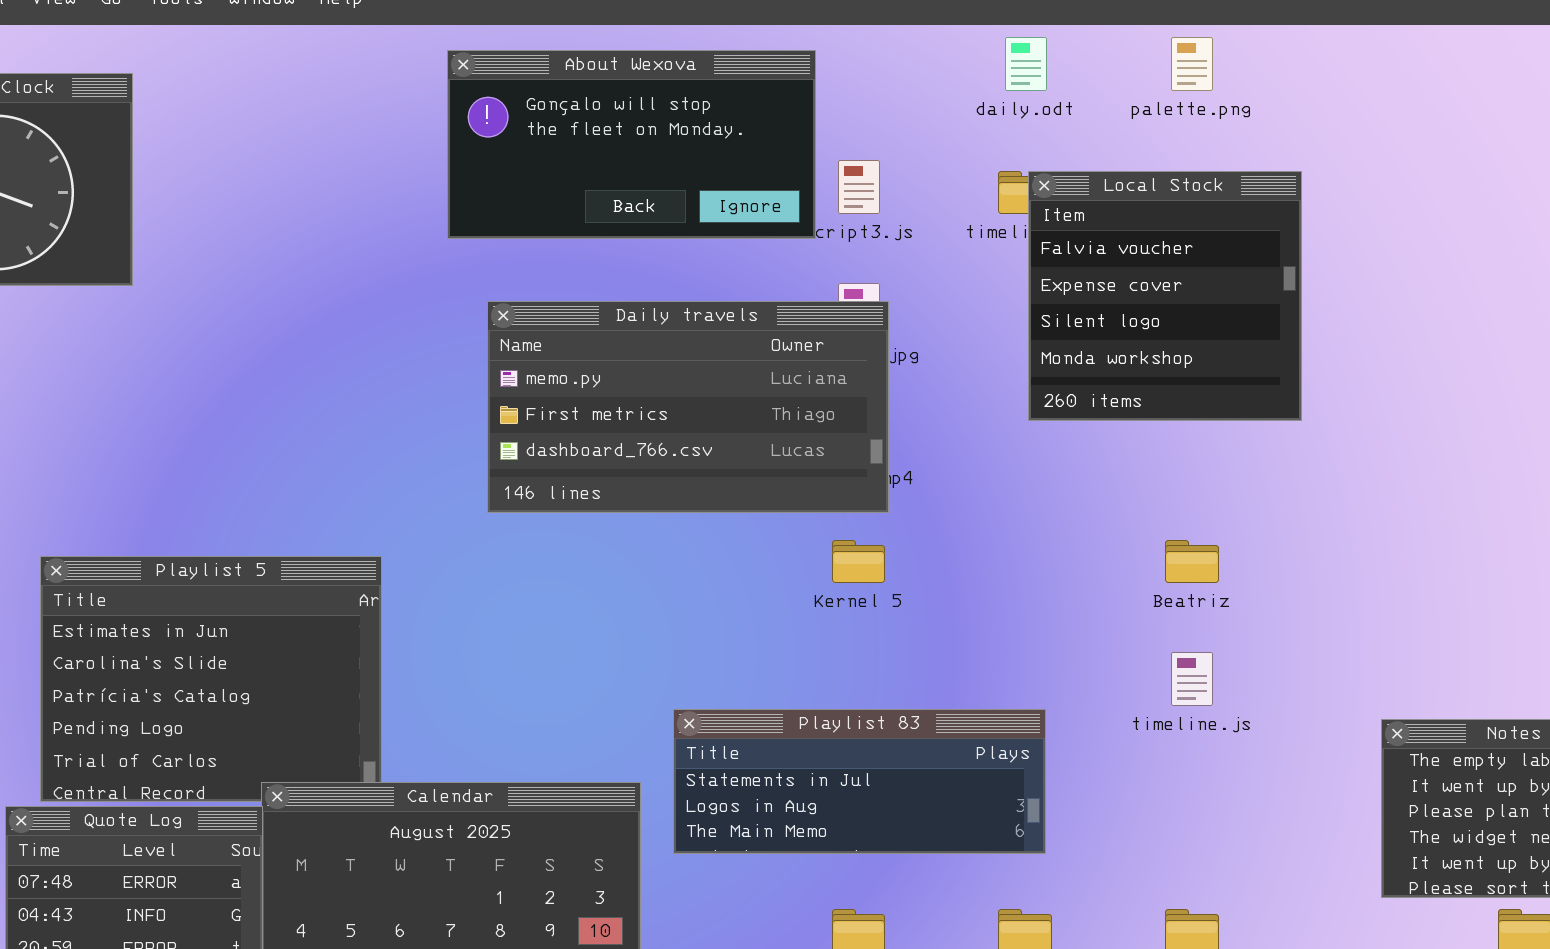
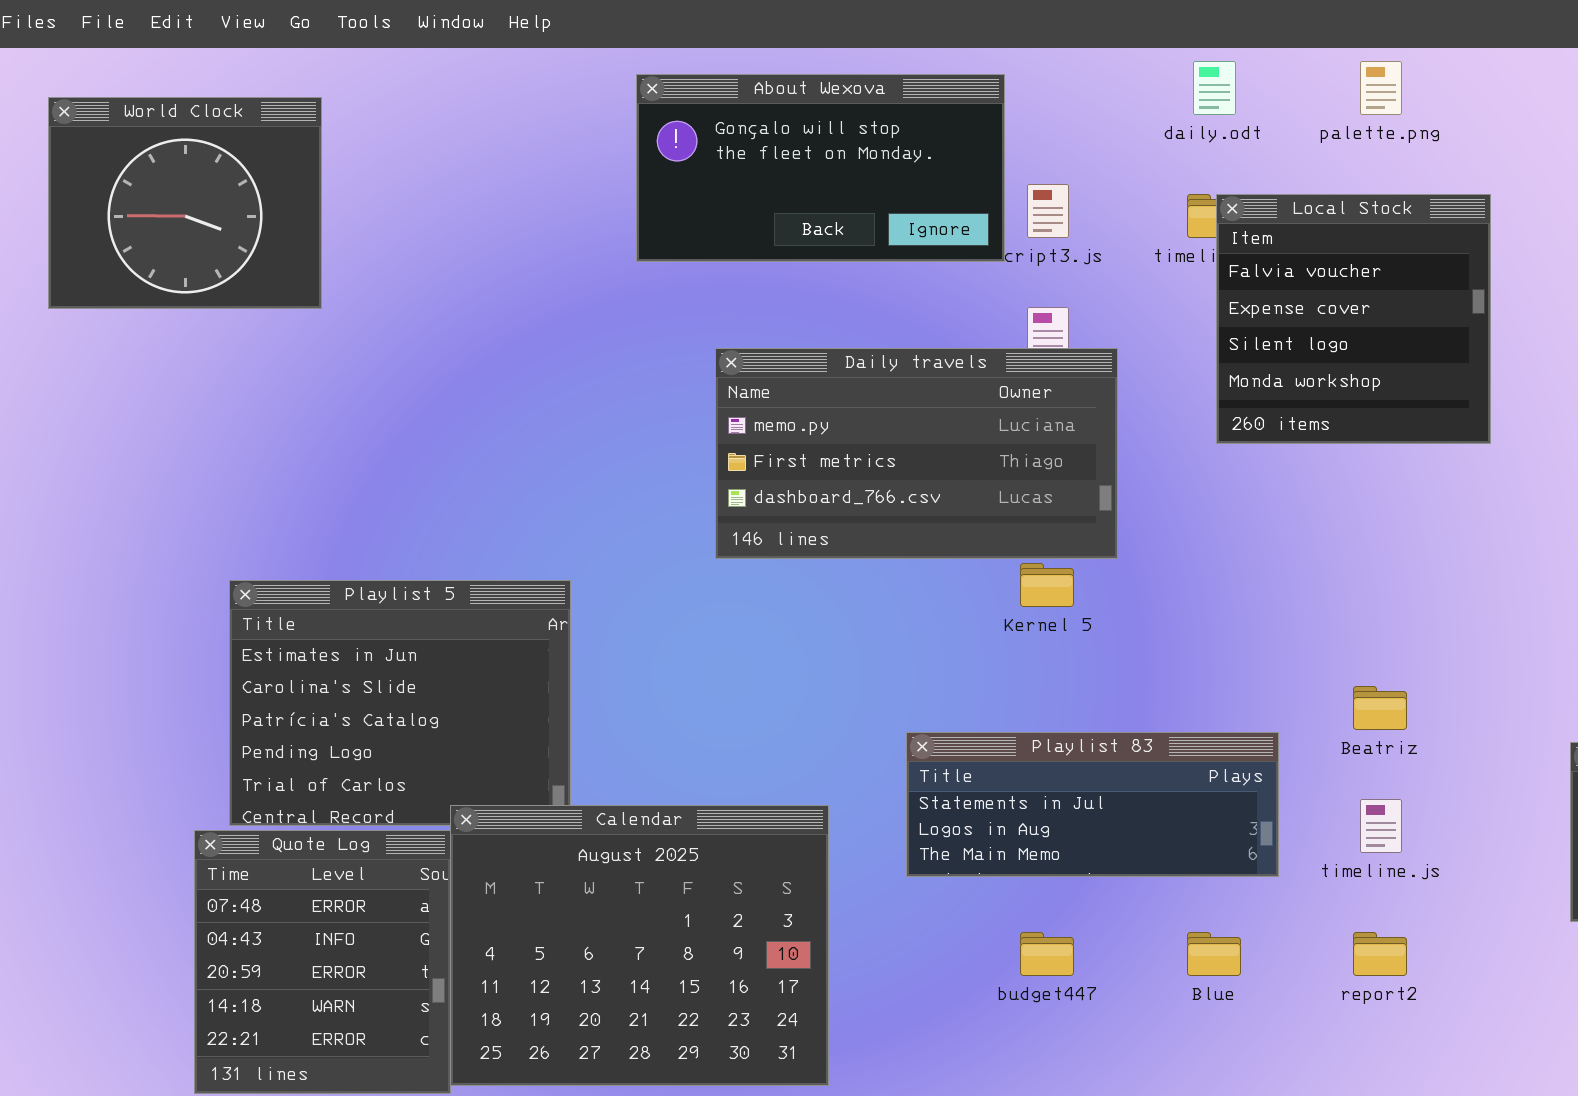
Daily travels: [487,301,889,513] -> [715,348,1118,559], moved
Beatriz: [1165,540,1219,583] -> [1353,686,1407,730], moved
timeline.js: [1171,652,1213,706] -> [1360,799,1402,853], moved
Playlist 83: [673,709,1046,854] -> [906,732,1279,877], moved

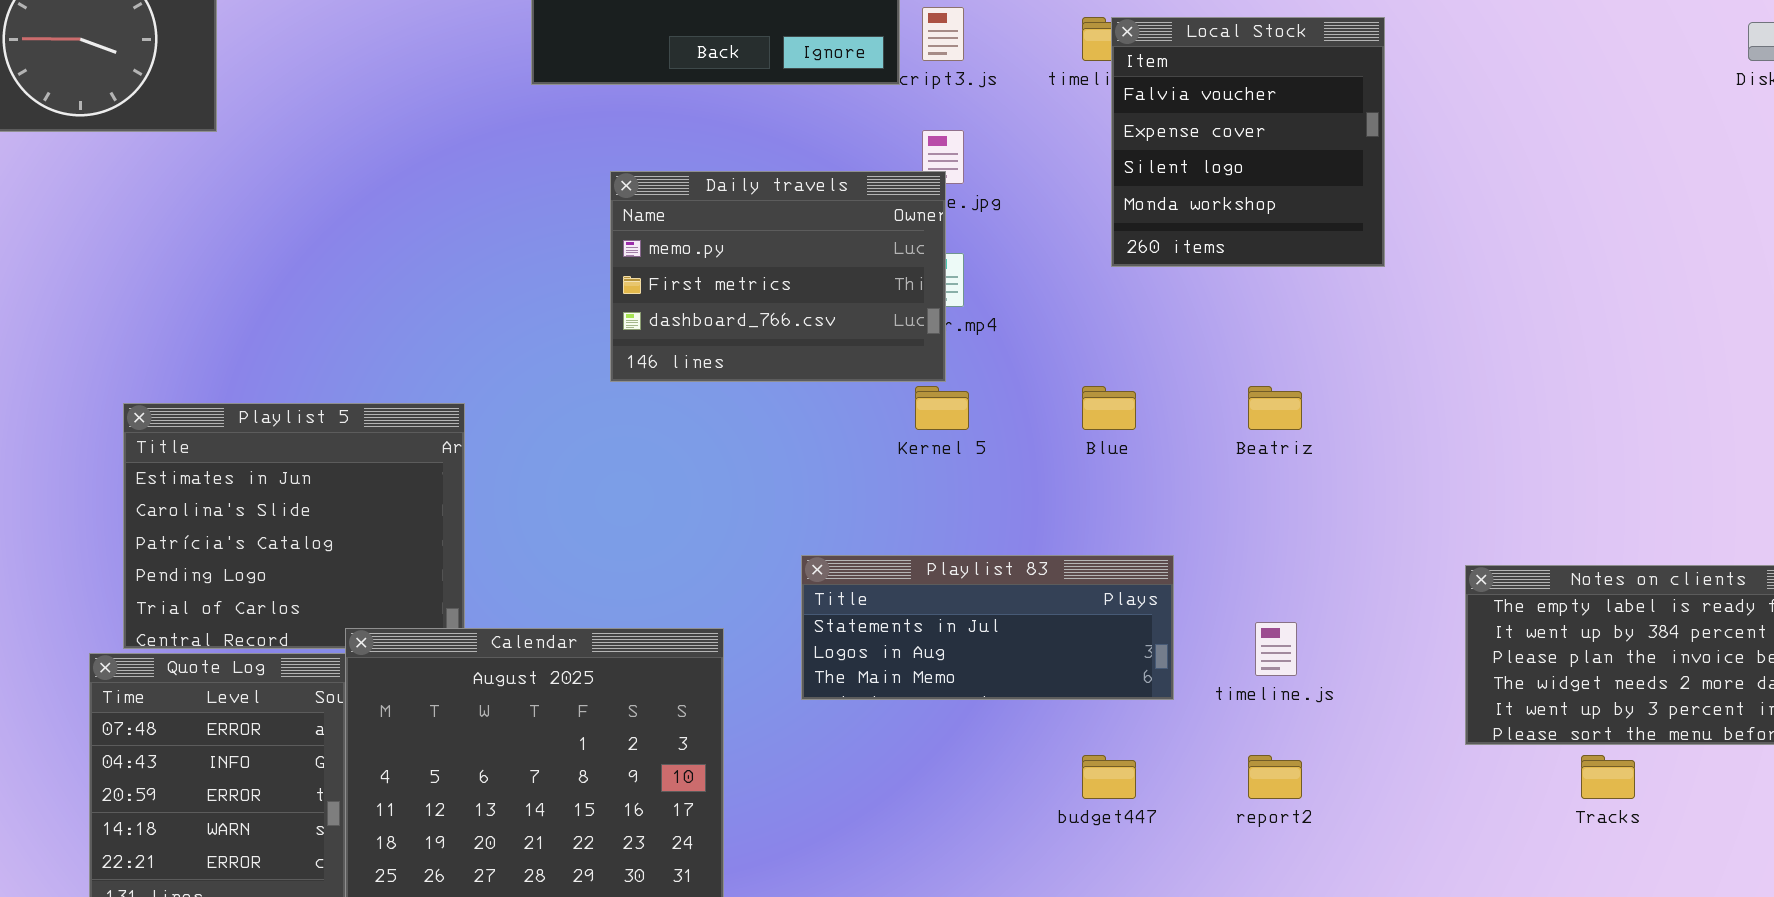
Daily travels: [715,348,1118,559] -> [610,171,946,382], resized
Beatriz: [1353,686,1407,730] -> [1248,386,1302,430], moved
budget447: [1020,932,1074,976] -> [1082,755,1136,799], moved
Blue: [1187,932,1241,976] -> [1082,386,1136,430], moved

